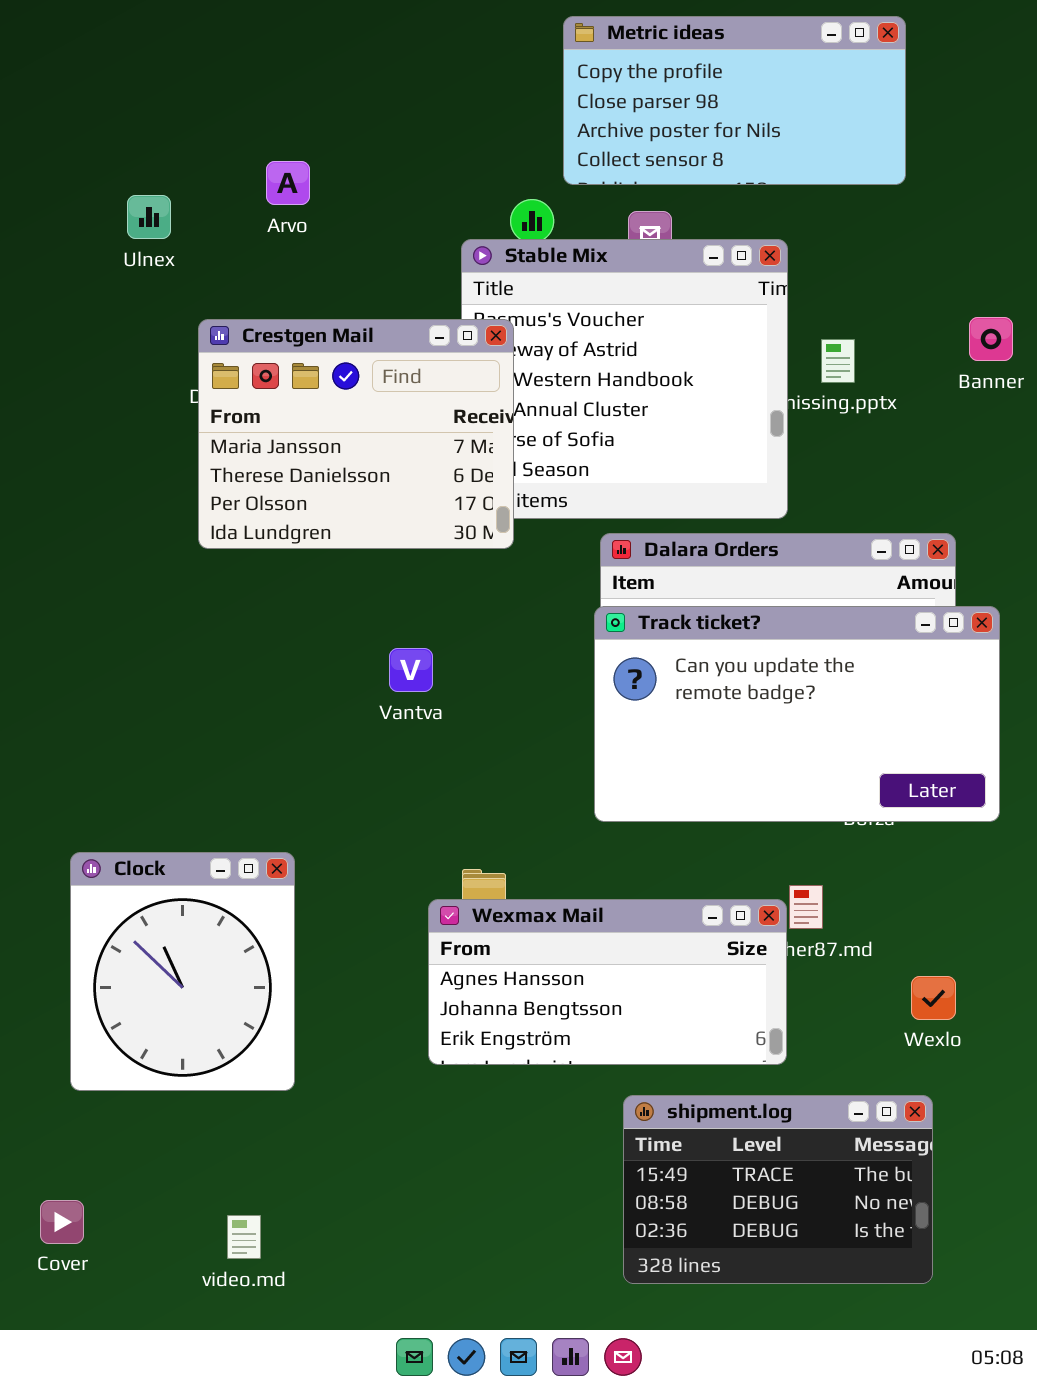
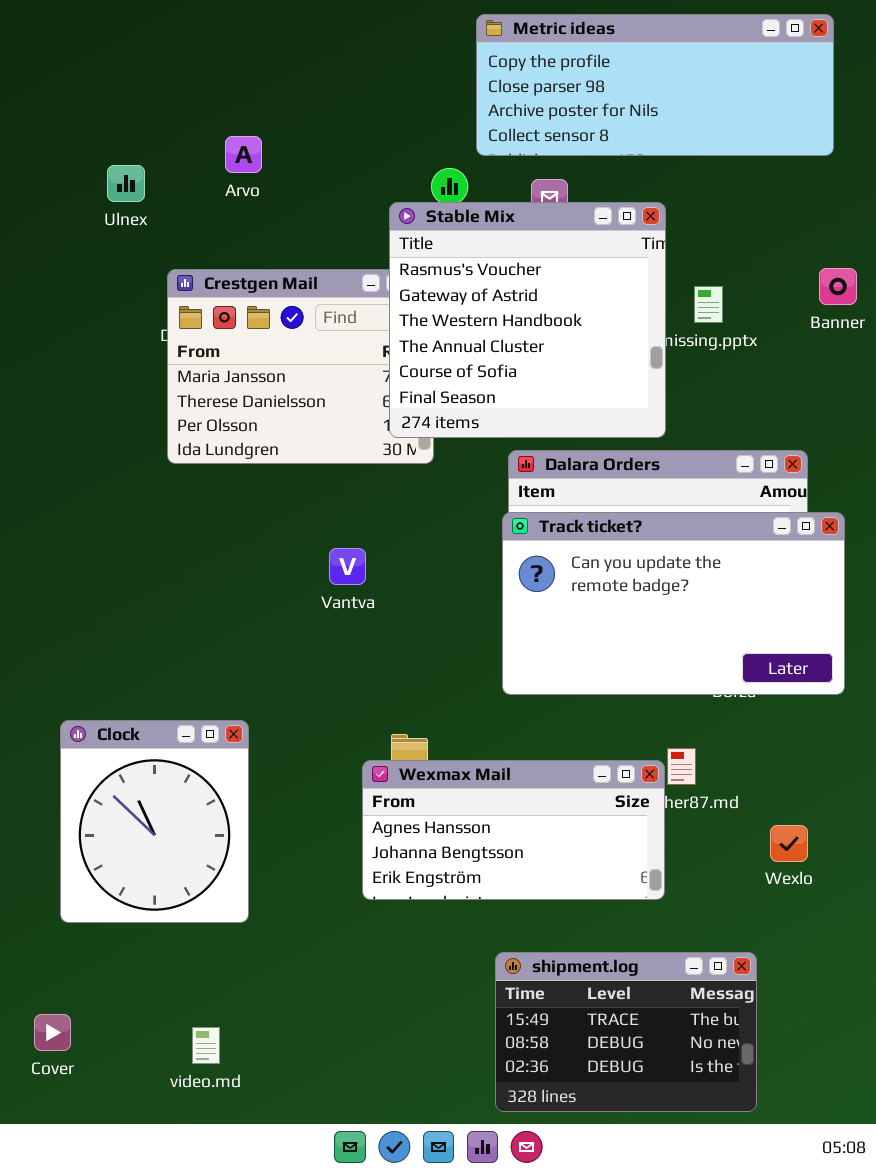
Metric ideas: [563,16,906,185] -> [476,14,834,156], resized
Stable Mix: [461,239,788,519] -> [389,202,666,438], raised
shipment.log: [623,1095,933,1284] -> [495,952,757,1112], moved

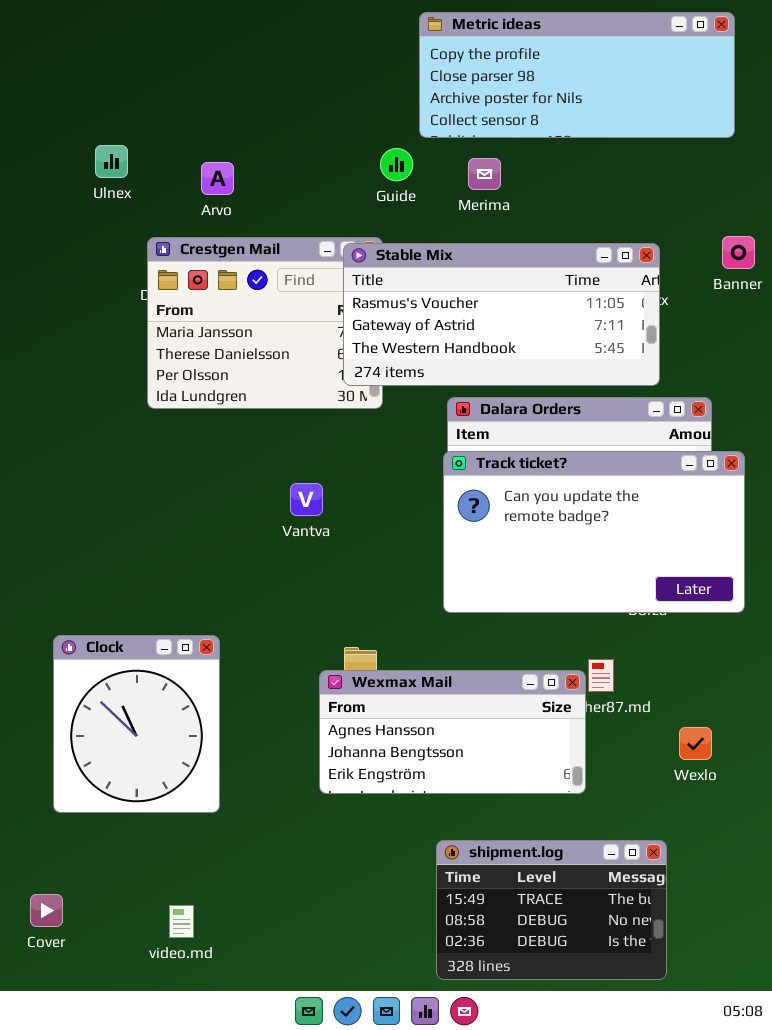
Arvo: [225,136,262,173] -> [201,162,234,195], moved
Stable Mix: [389,202,666,438] -> [343,243,660,386], resized

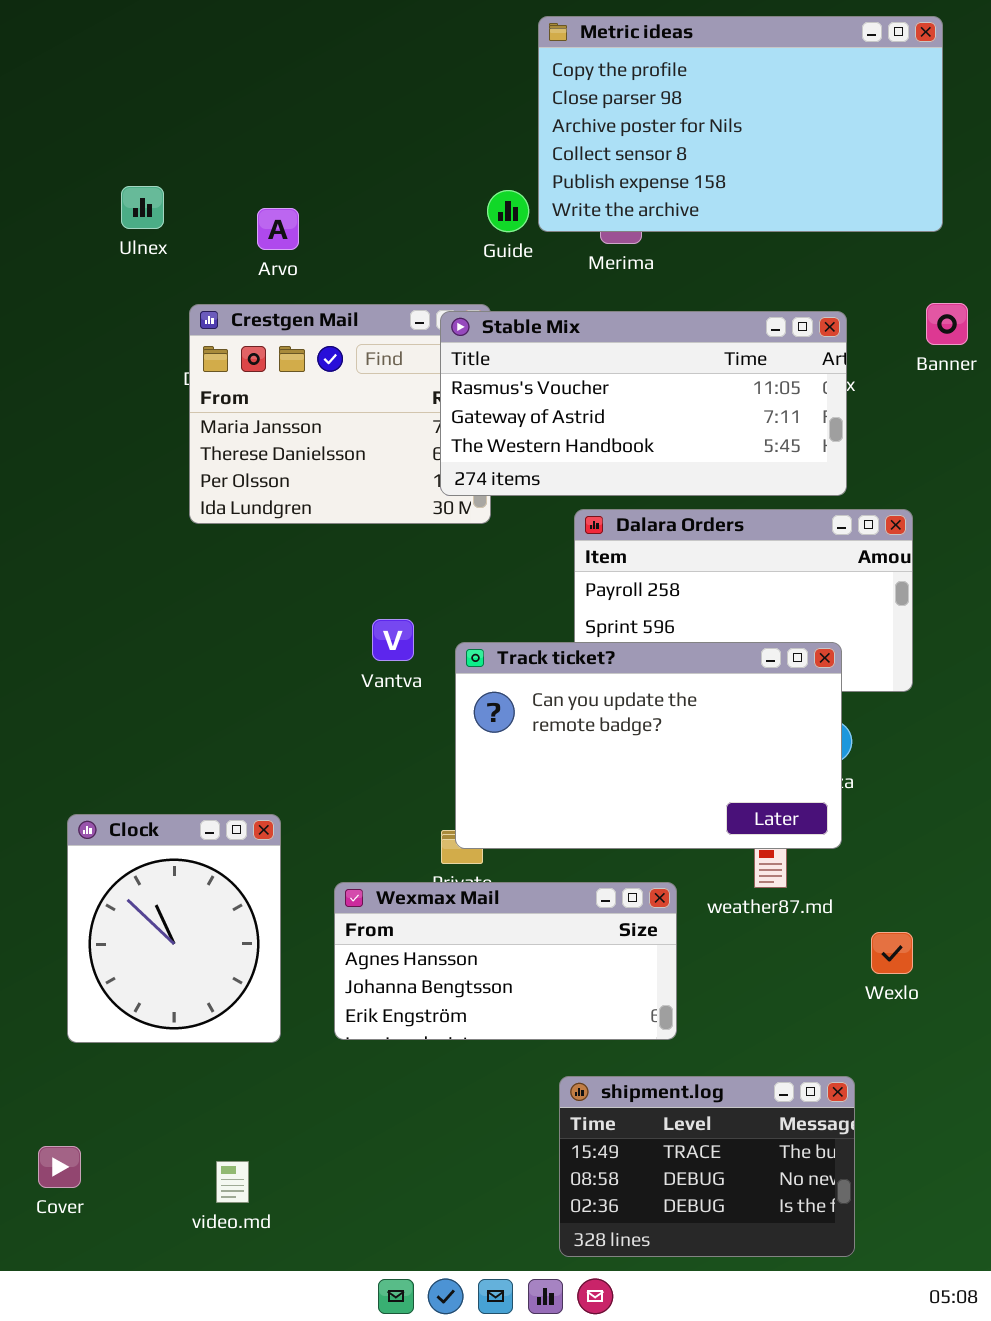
Metric ideas: [419,12,735,138] -> [538,16,943,232], resized
Track ticket?: [443,451,745,613] -> [455,642,842,849], moved
Wexmax Mail: [319,670,586,794] -> [334,882,677,1040], moved

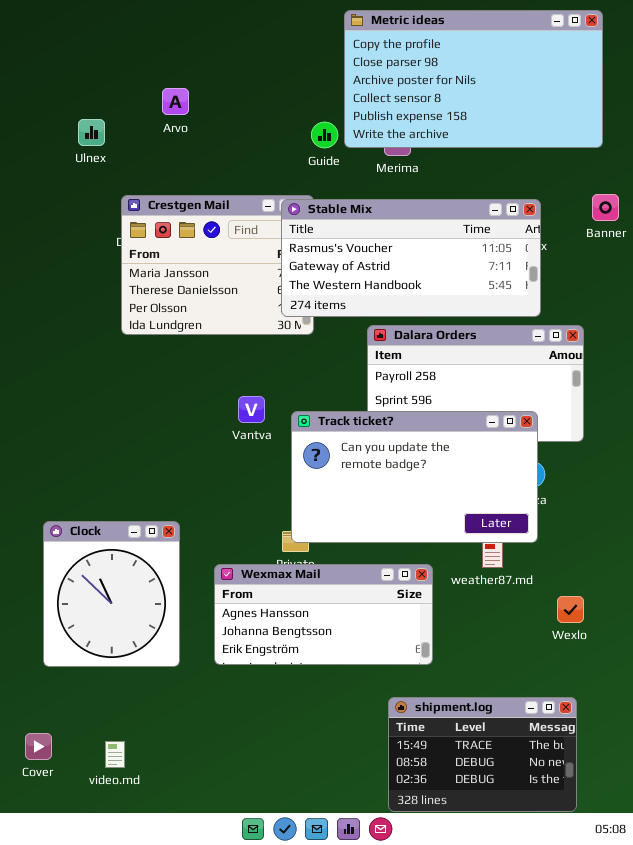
Arvo: [257,208,299,250] -> [162,88,189,115], moved
shipment.log: [559,1076,855,1257] -> [388,697,577,812], moved
video.md: [216,1161,249,1203] -> [105,741,125,768], moved

